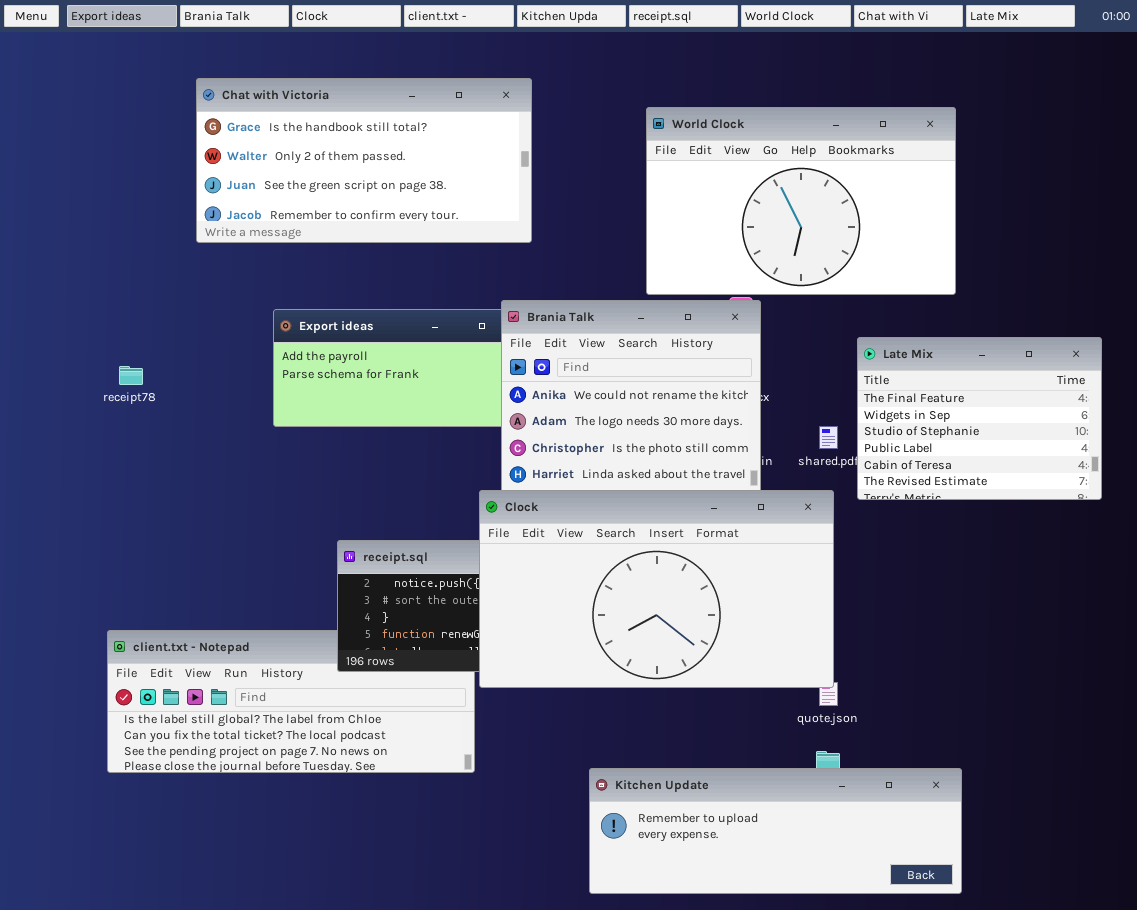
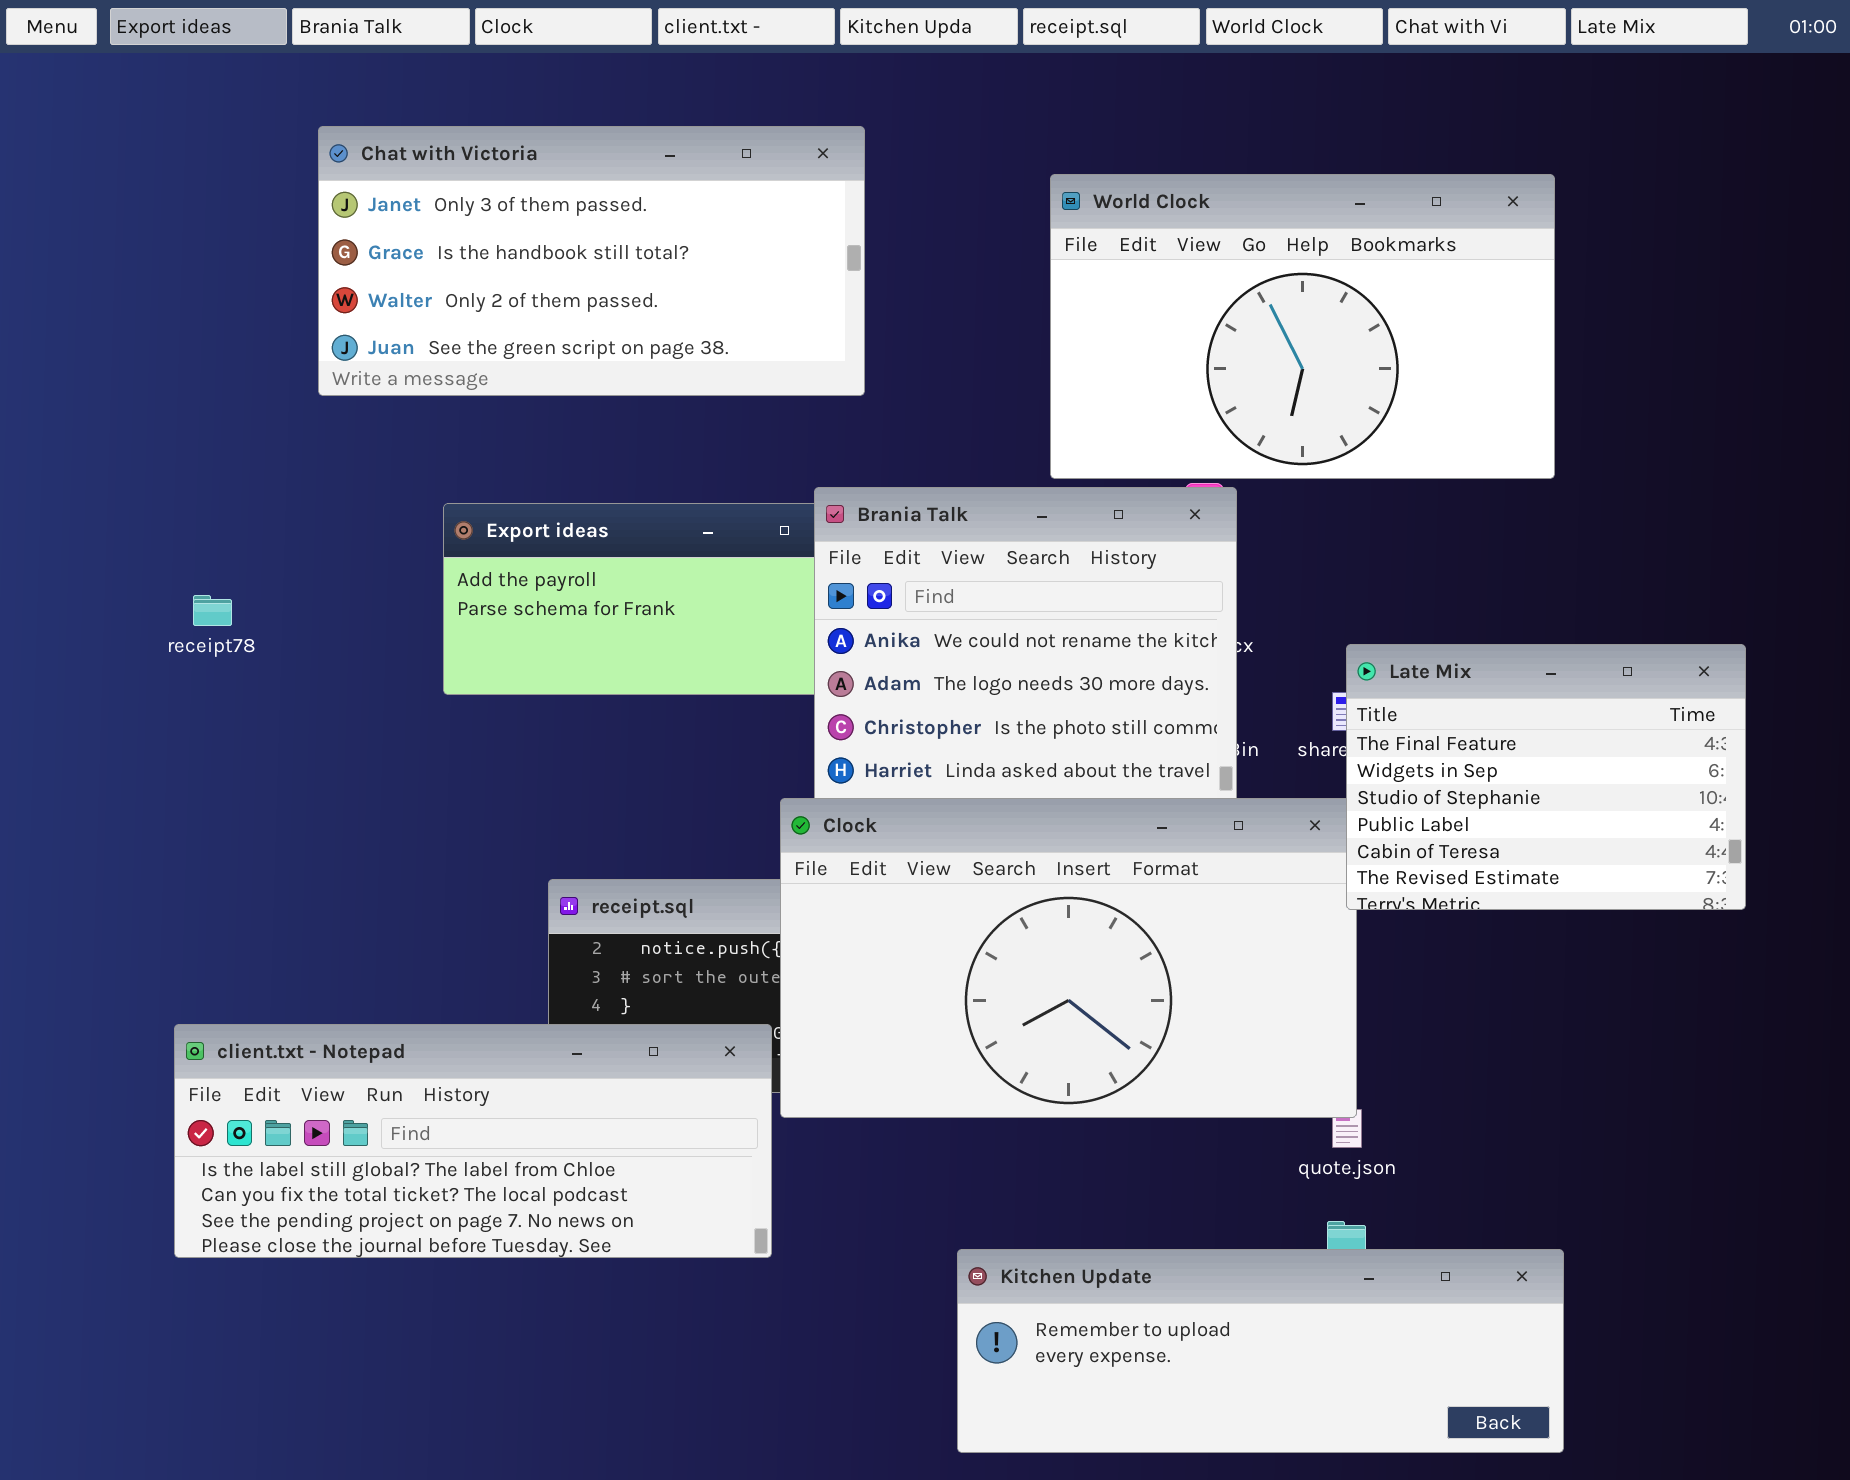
Chat with Victoria: [196,78,532,243] -> [318,126,865,396], scrolled up 1 row
Late Mix: [857,337,1102,500] -> [1346,644,1746,910], moved
client.txt - Notepad: [107,630,475,773] -> [174,1024,772,1258], raised

